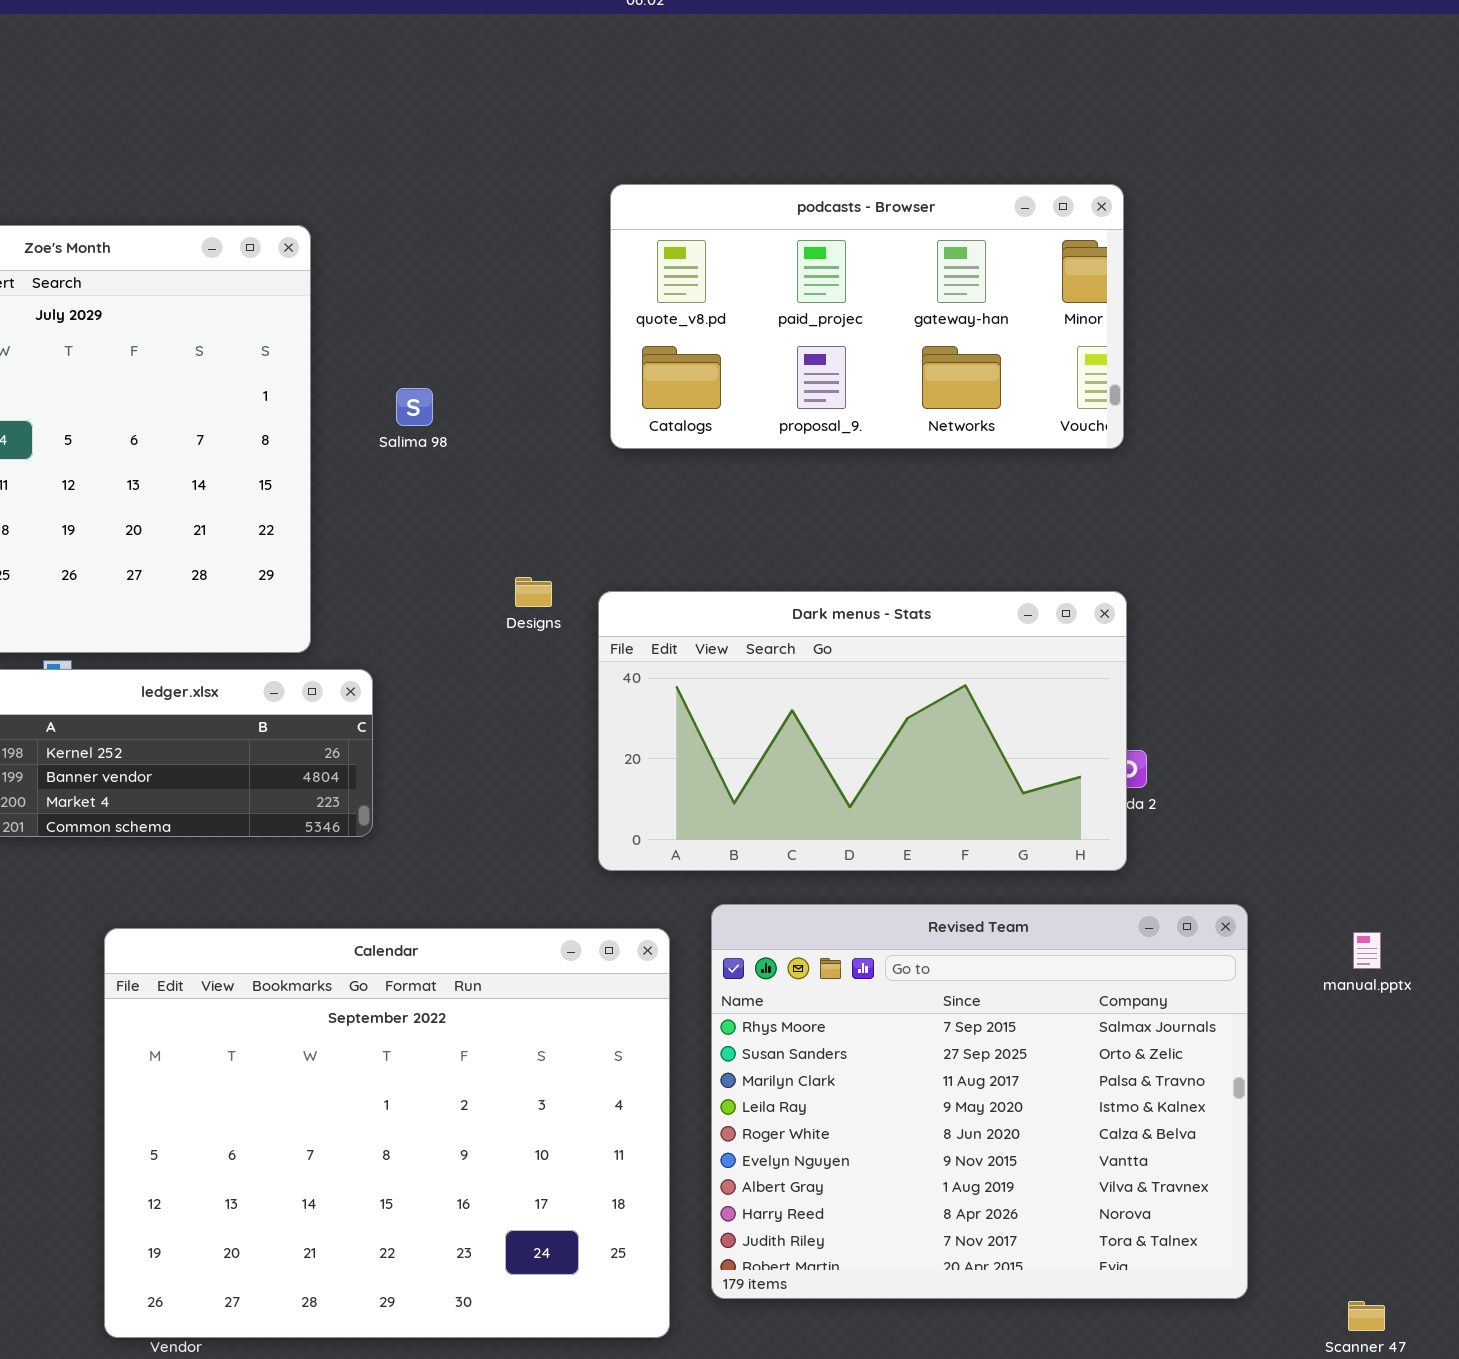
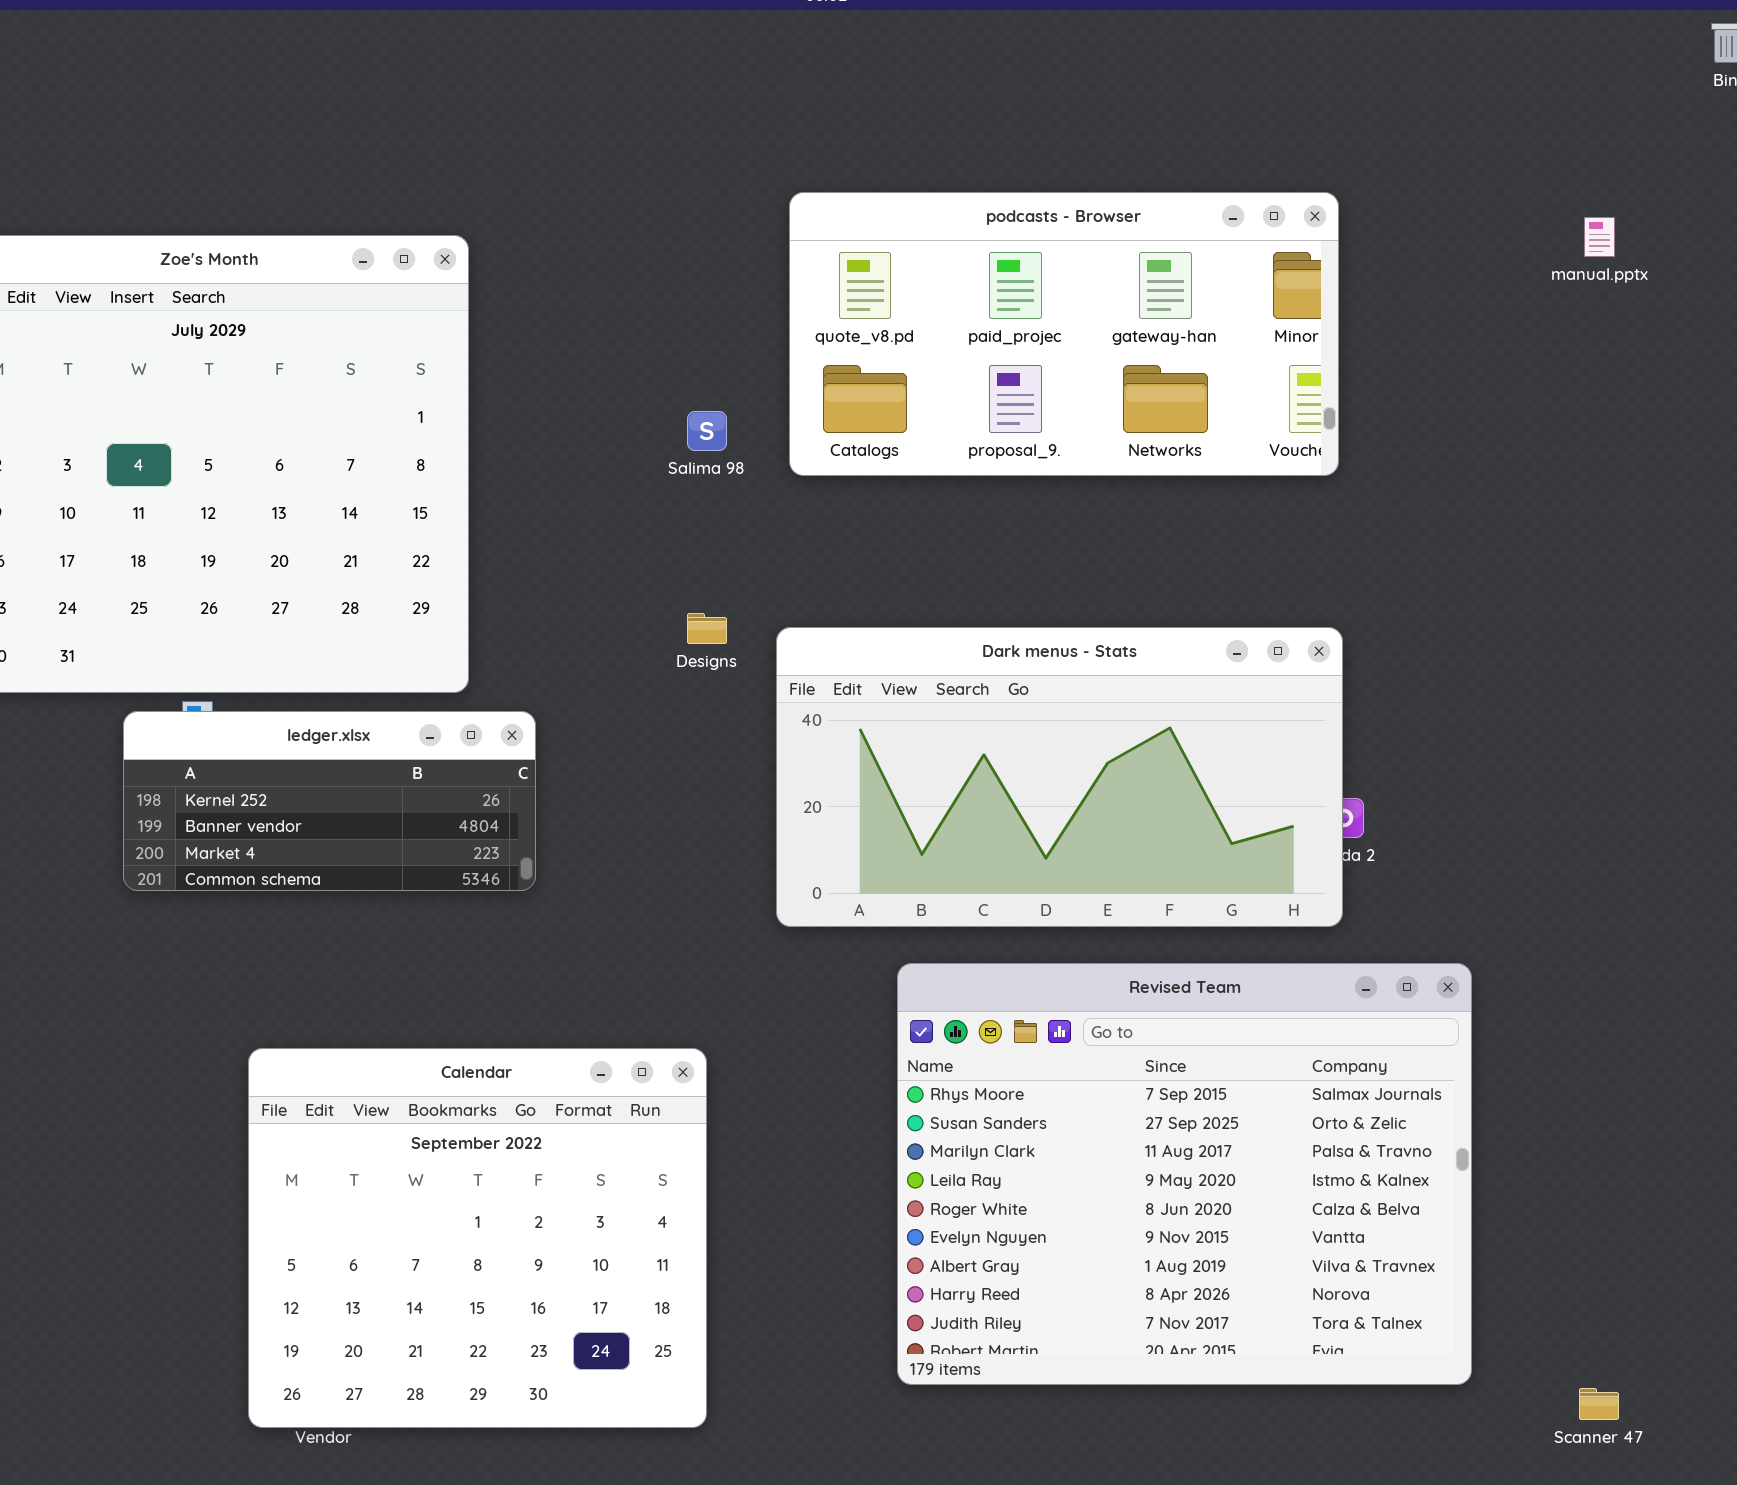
Salima 98: [396,388,433,426] -> [687,411,727,451], moved
Calendar: [104,928,670,1338] -> [248,1048,707,1428], resized
manual.pptx: [1353,932,1381,969] -> [1584,217,1615,257], moved

